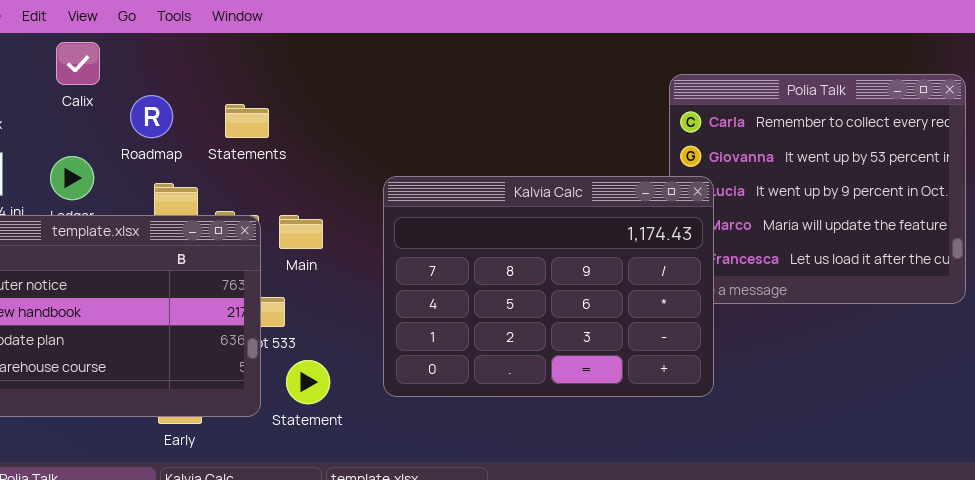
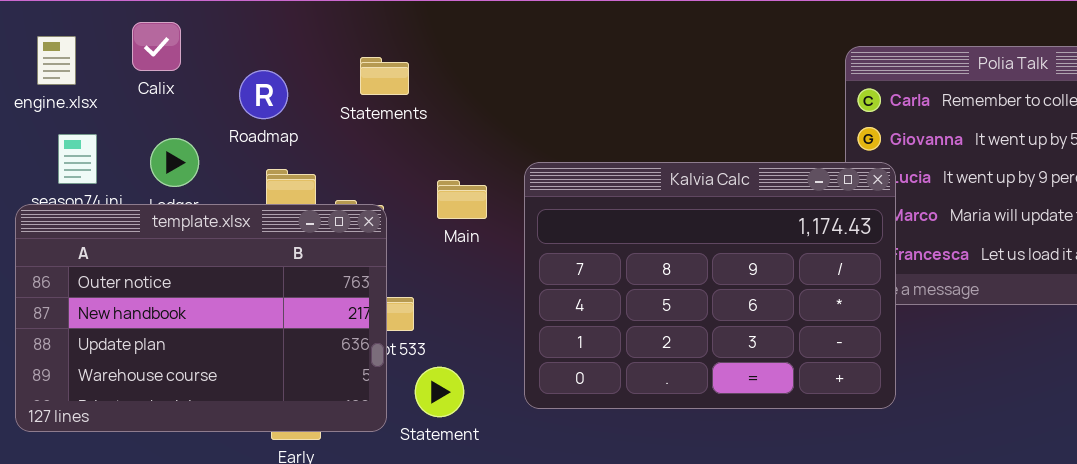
Calix: [56,42,100,85] -> [132,22,181,71], moved
Statements: [225,104,269,138] -> [360,57,409,95], moved
Main: [279,215,323,249] -> [437,180,487,219], moved

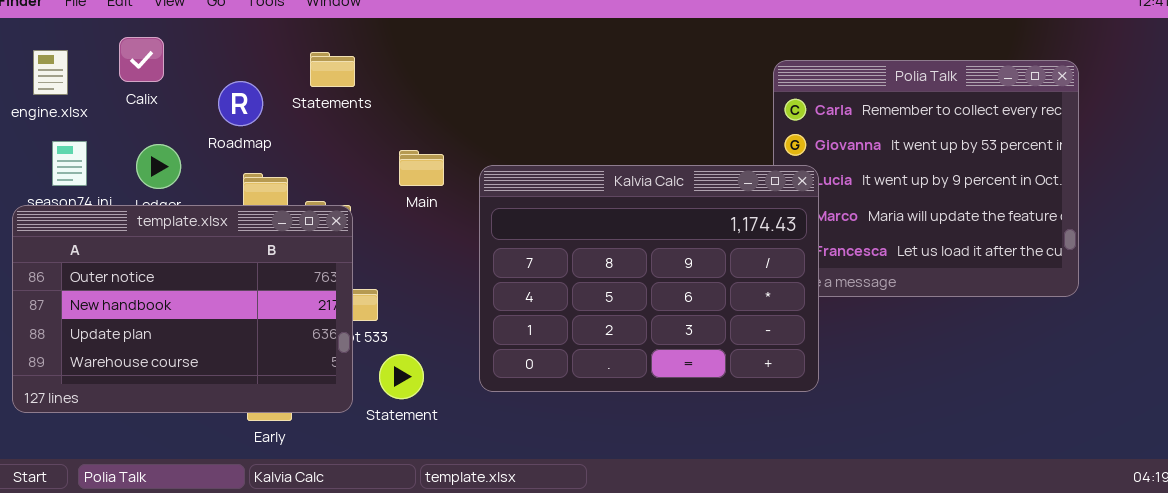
Statements: [360,57,409,95] -> [310,52,355,87], moved
Main: [437,180,487,219] -> [399,150,444,186], moved

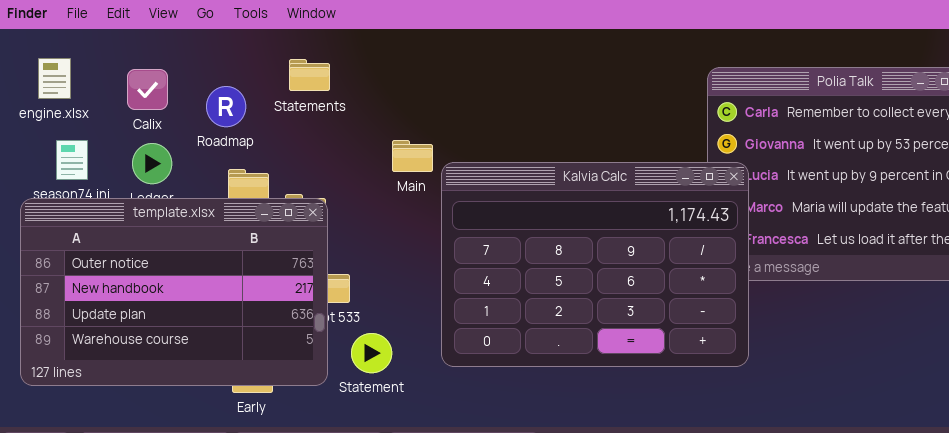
Calix: [119,37,164,82] -> [127,69,168,110], moved
Main: [399,150,444,186] -> [392,140,433,172], moved

